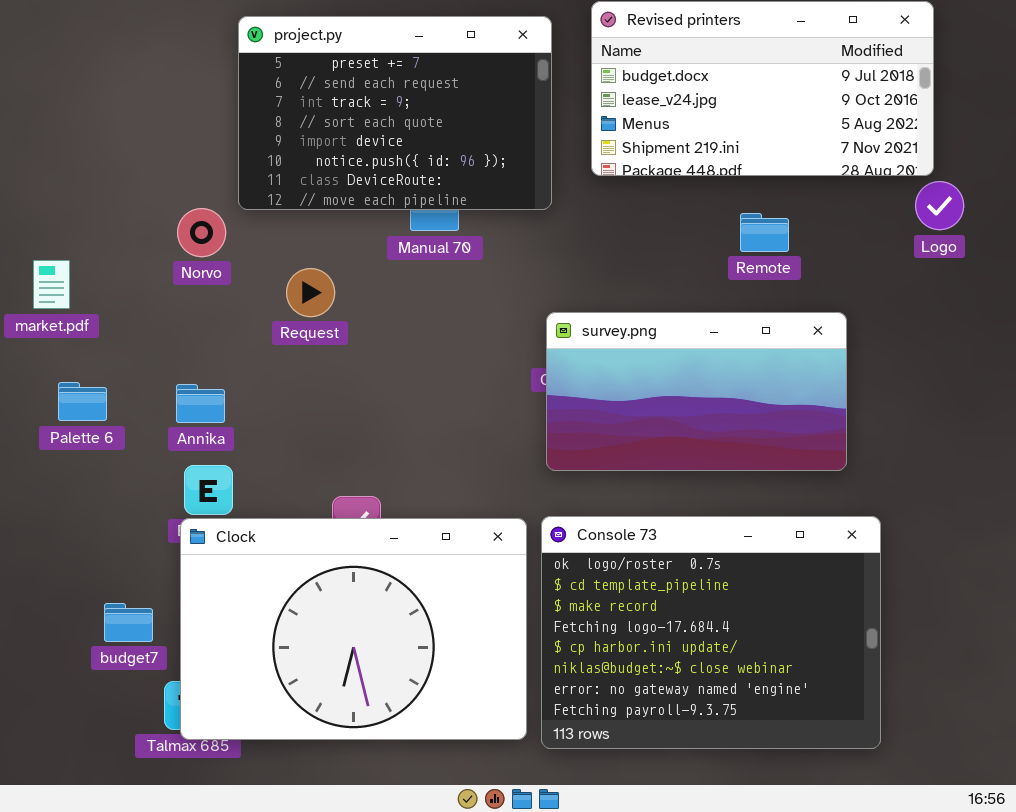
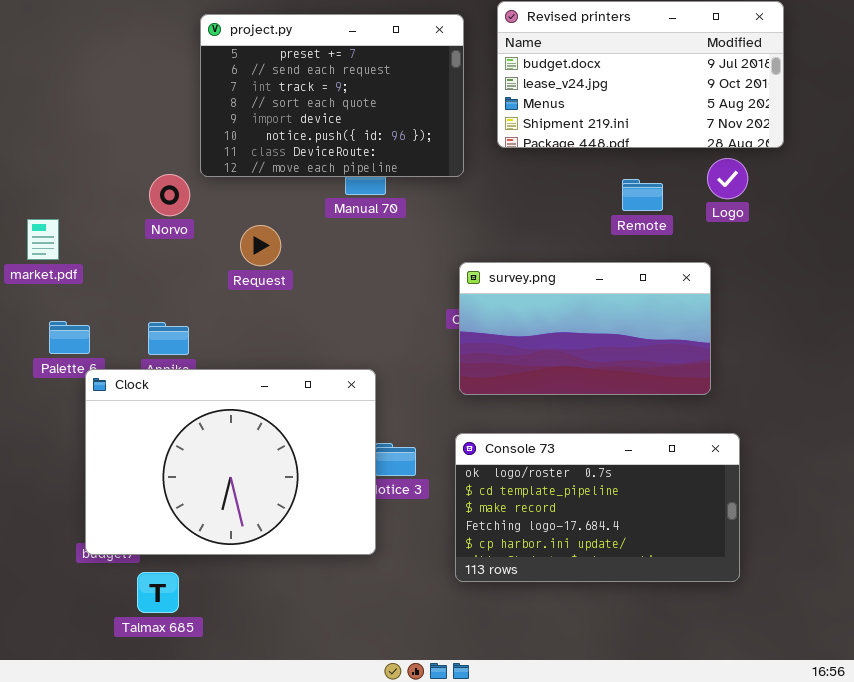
Logo: [915,181,964,230] -> [707,158,748,199], moved
Console 73: [541,516,881,749] -> [455,433,740,582], resized
Clock: [180,518,527,740] -> [85,369,376,555], moved

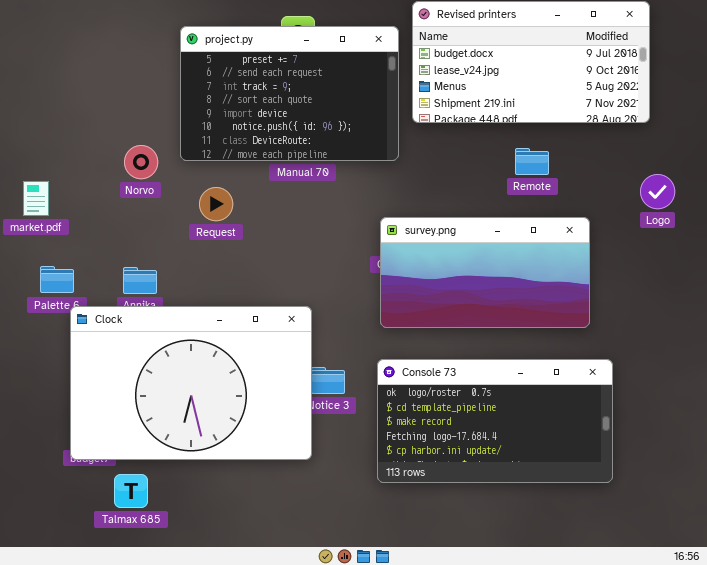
project.py: [200,14,464,177] -> [180,26,399,161], moved
Logo: [707,158,748,199] -> [640,174,675,209], moved

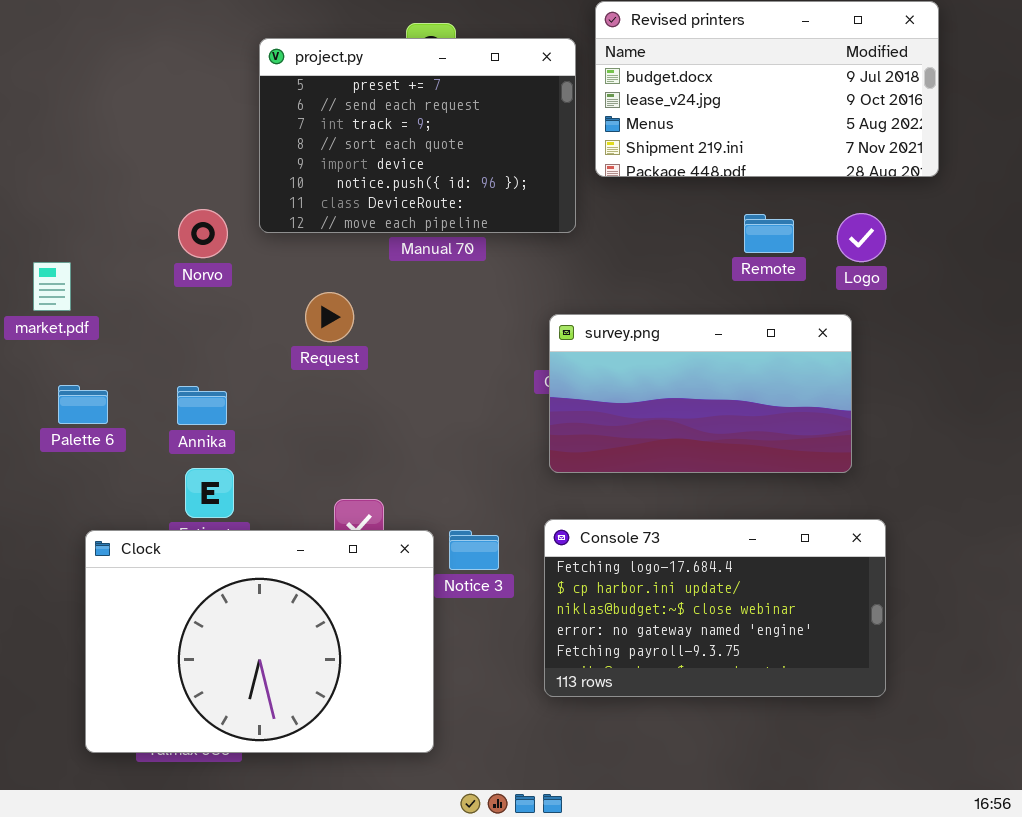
Logo: [640,174,675,209] -> [837,213,886,262], moved
Request: [199,187,233,221] -> [305,292,354,342], moved
Clock: [70,306,312,460] -> [85,530,434,753], moved
Console 73: [377,359,613,483] -> [544,519,886,697], scrolled down 3 rows

